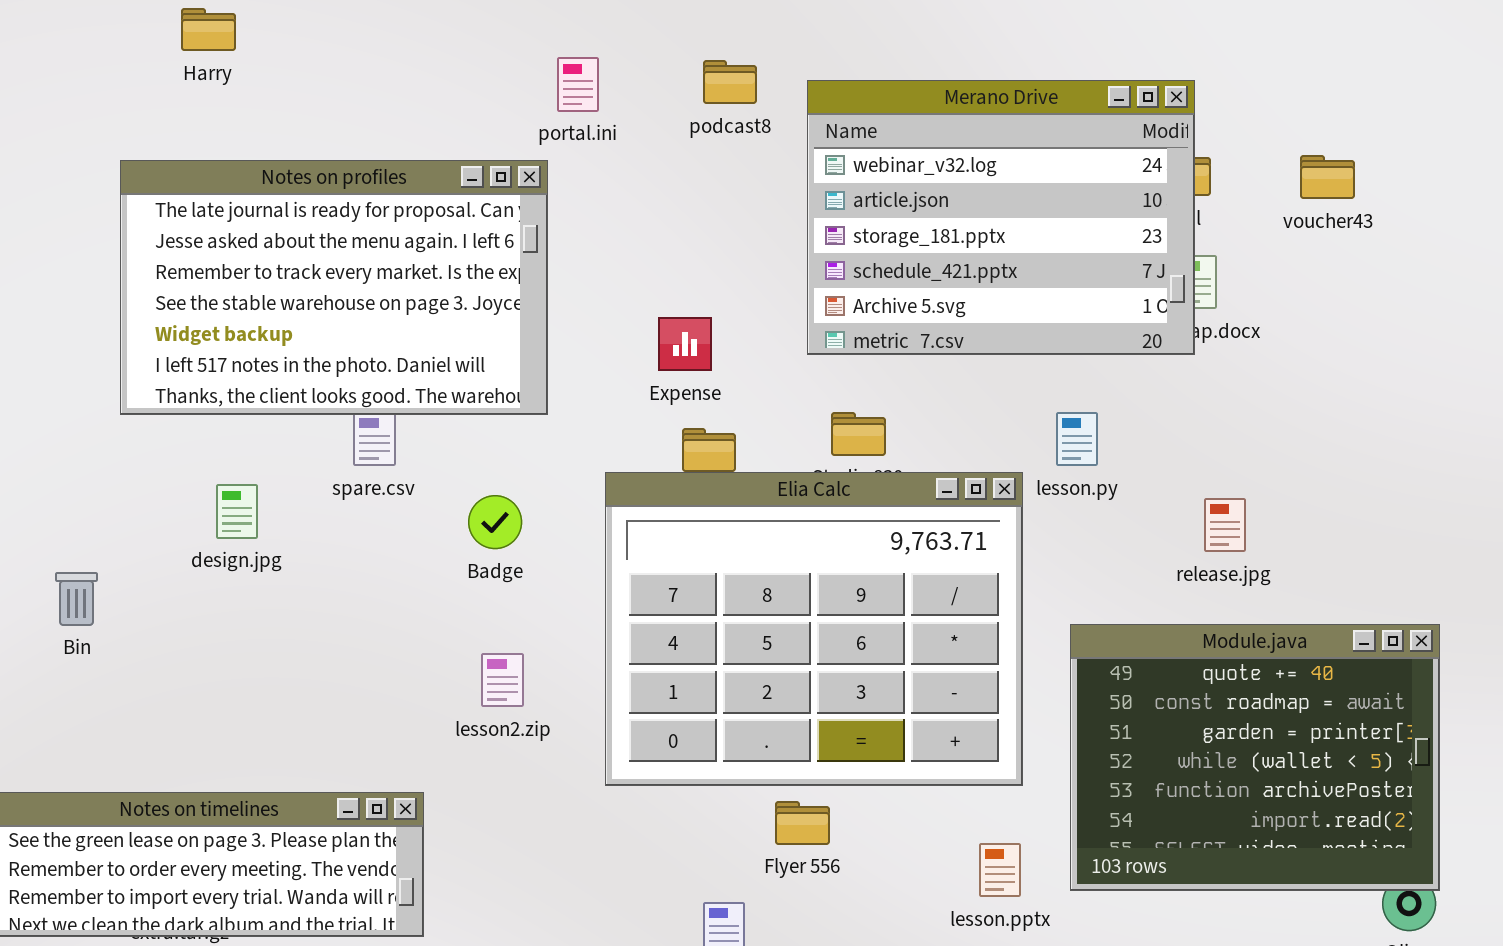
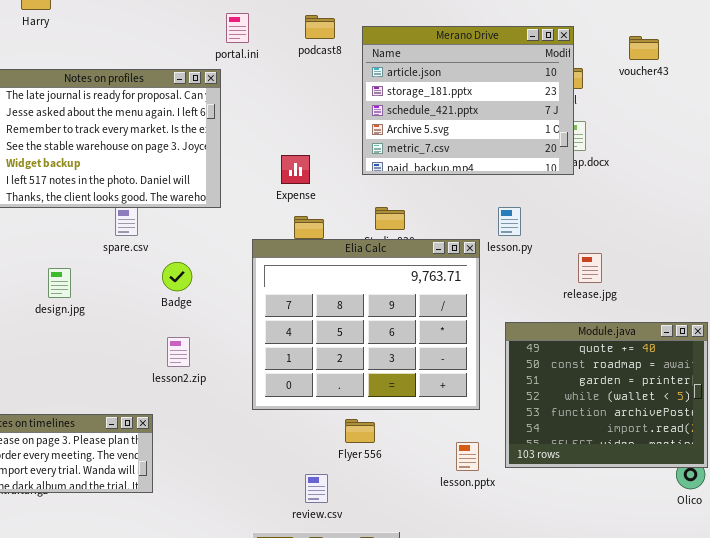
Merano Drive: [807,80,1195,355] -> [362,26,574,175], scrolled down 1 row
voucher43: [1300,155,1355,199] -> [629,36,659,60], moved
design.jpg: [216,484,258,539] -> [48,268,71,298], moved
Badge: [468,495,522,549] -> [162,262,192,291], moved
lesson2.zip: [481,653,524,707] -> [167,337,190,367], moved

